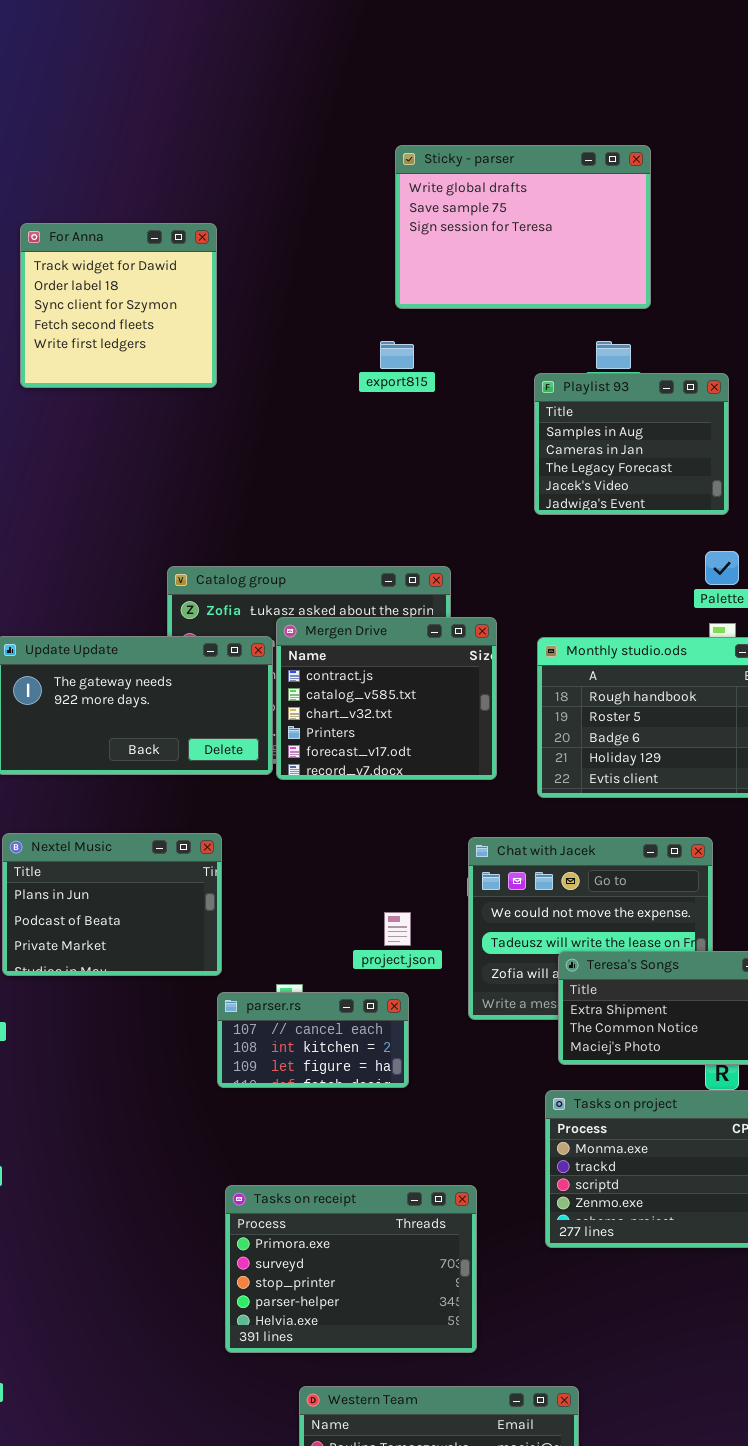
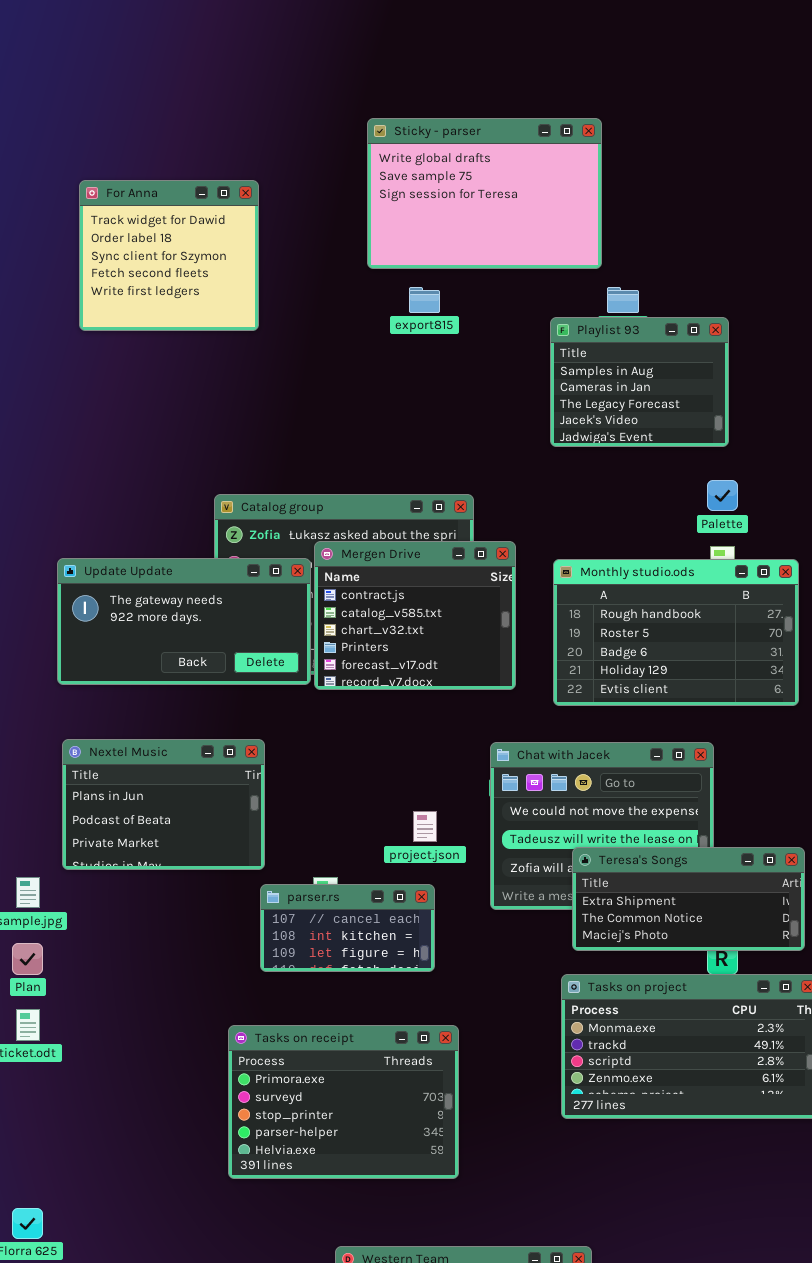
Sticky - parser: [395,145,651,309] -> [367,118,602,269], moved
Tasks on receipt: [225,1185,477,1353] -> [228,1025,459,1179], moved

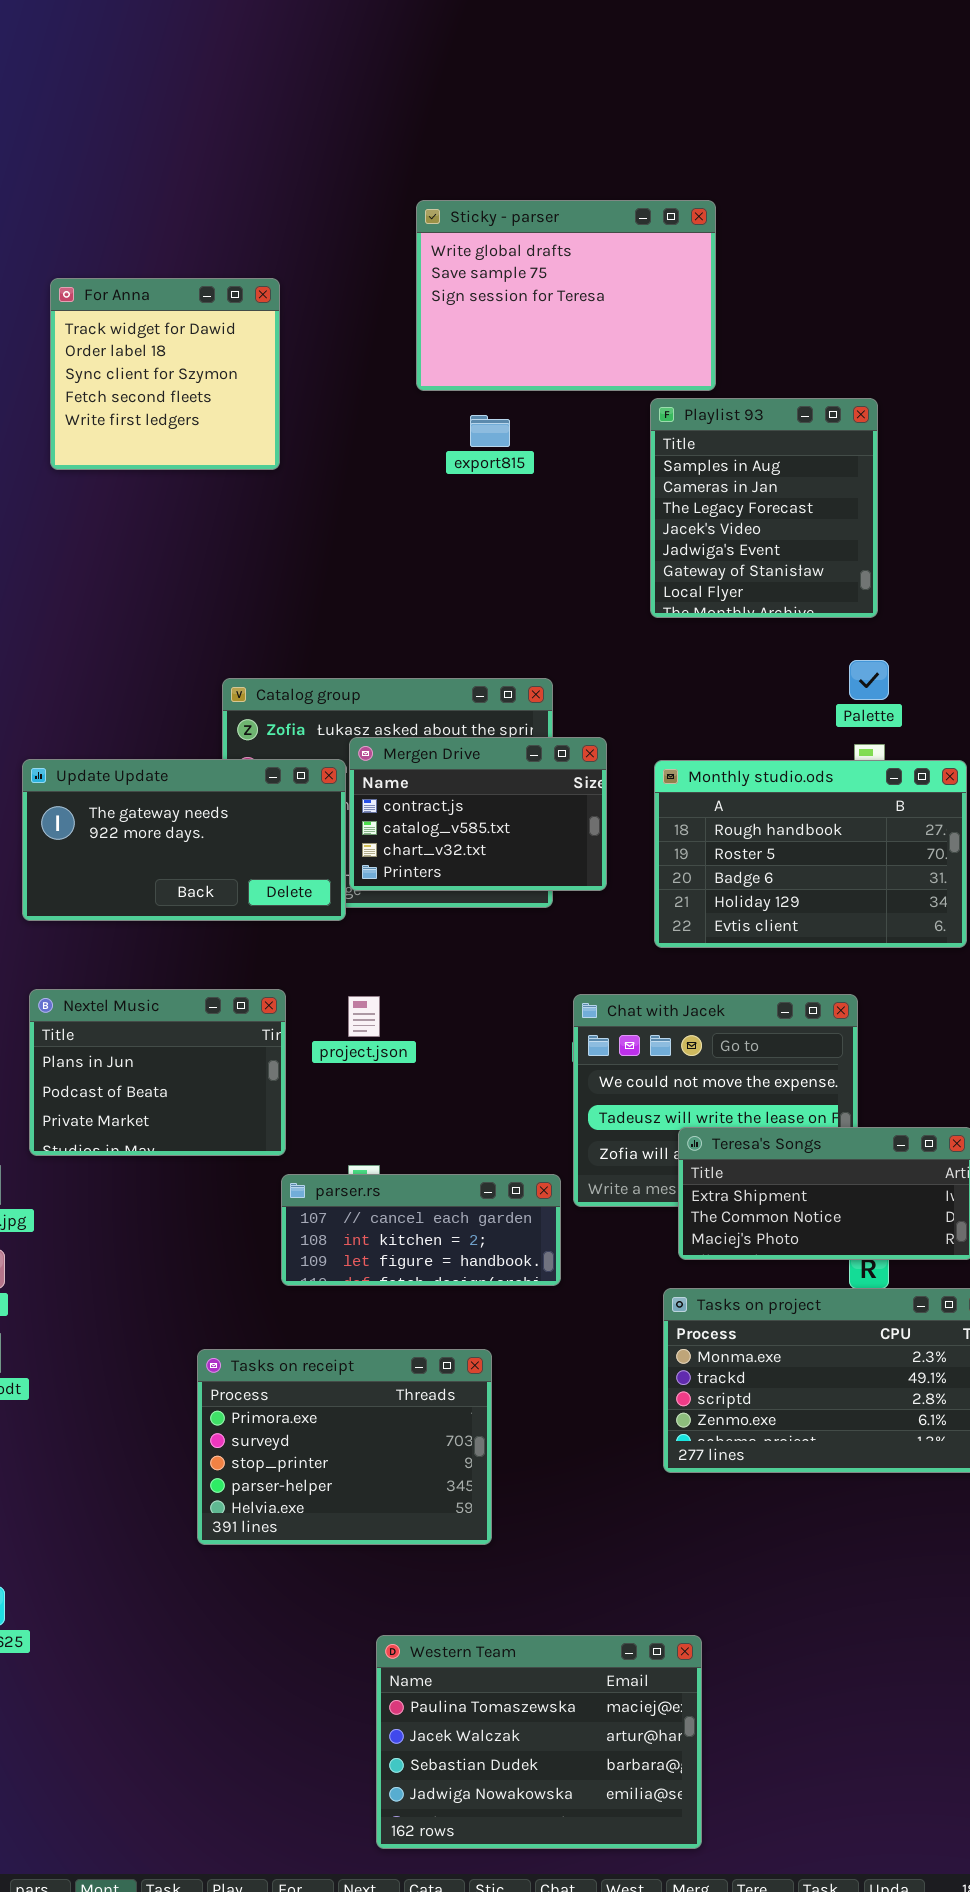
Playlist 93: [550,317,729,447] -> [650,398,878,618], resized
Mergen Drive: [314,541,516,690] -> [349,737,607,891], resized
project.json: [413,811,437,842] -> [348,996,380,1037], moved
parser.rs: [260,884,435,972] -> [281,1174,561,1286], resized
Tasks on receipt: [228,1025,459,1179] -> [197,1349,492,1545], moved

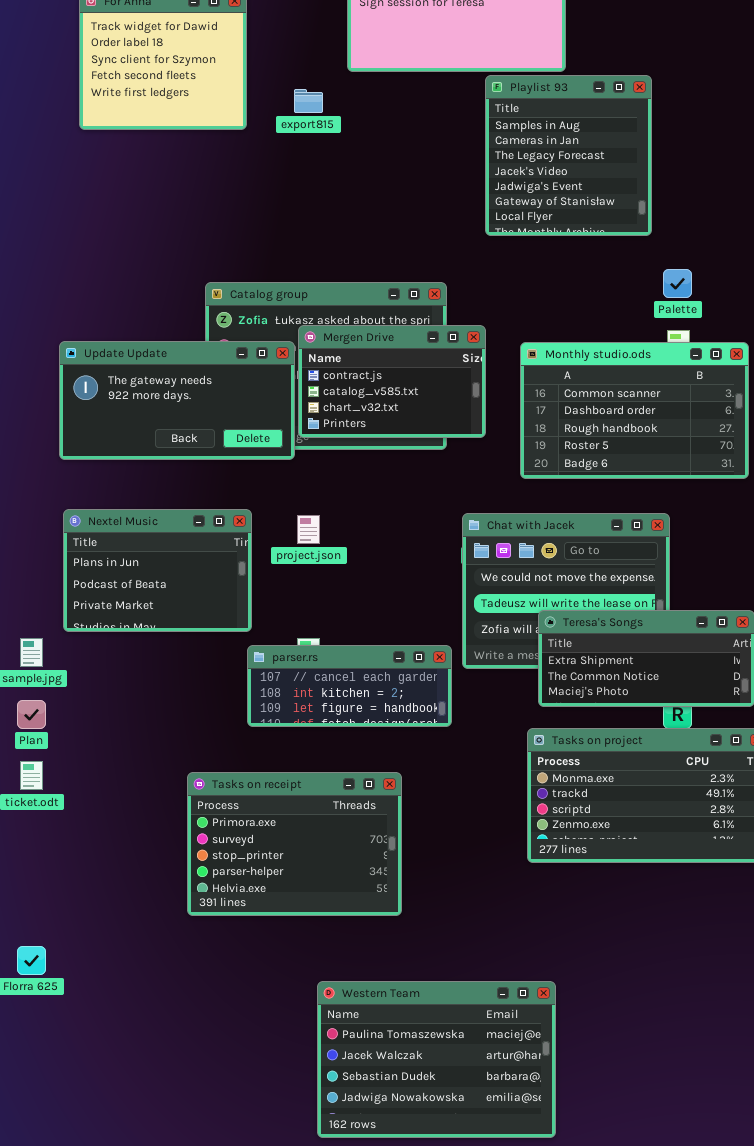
Playlist 93: [650,398,878,618] -> [485,75,652,236], moved
export815: [470,415,510,447] -> [294,89,323,113], moved
Monthly studio.ods: [654,760,967,948] -> [520,342,749,479], scrolled up 2 rows

